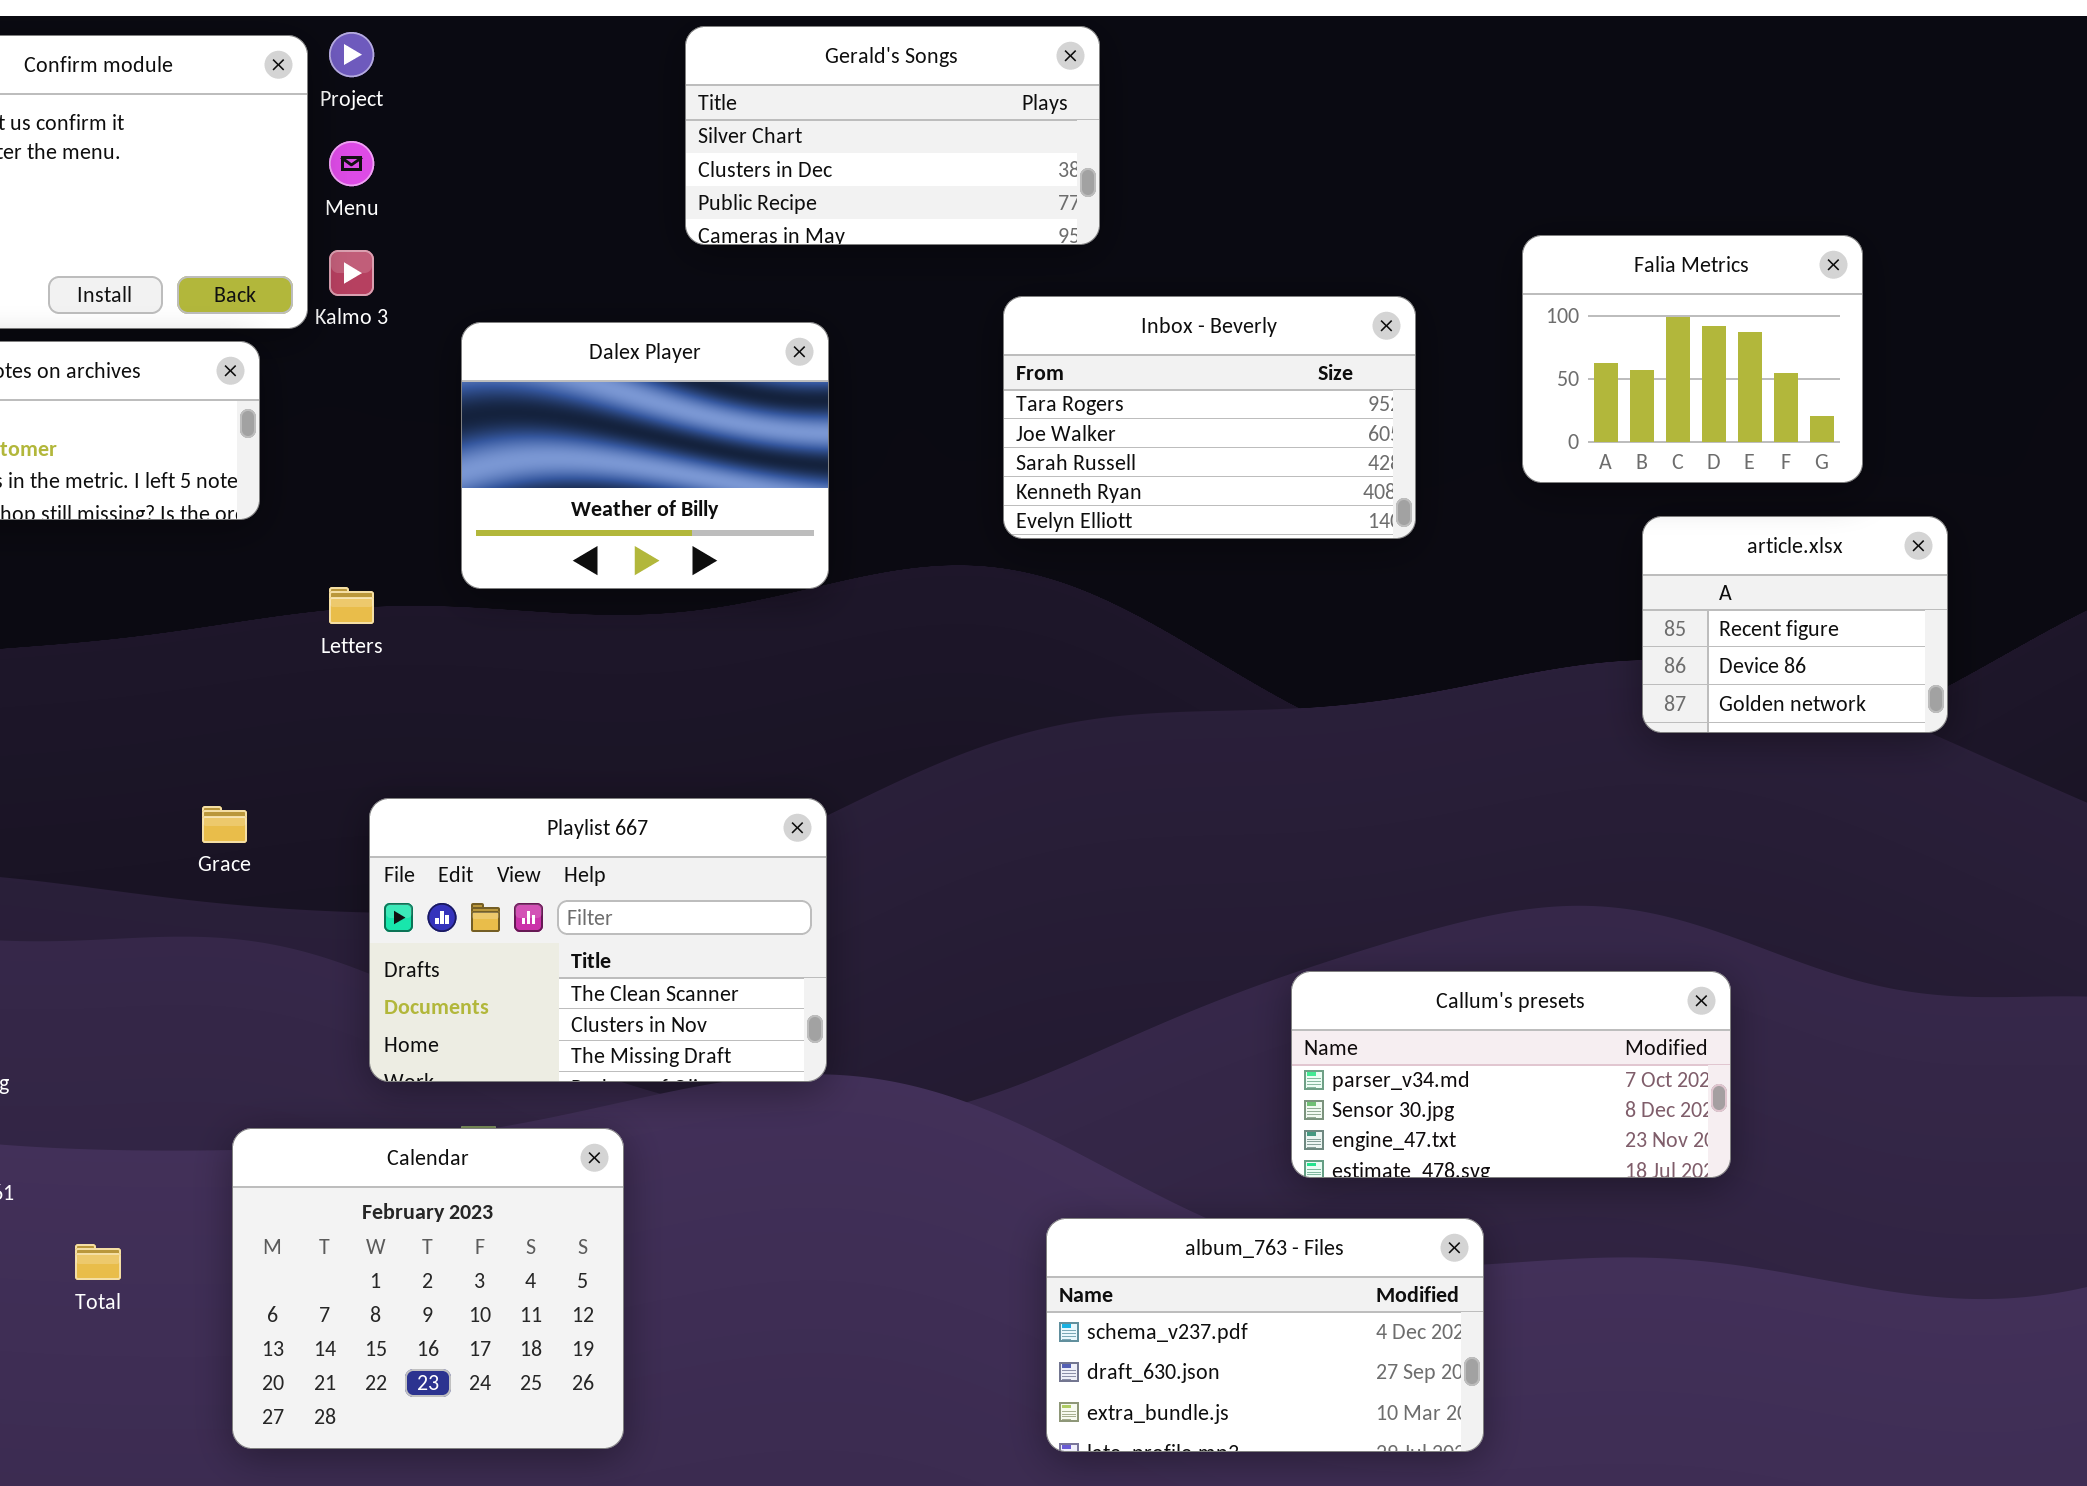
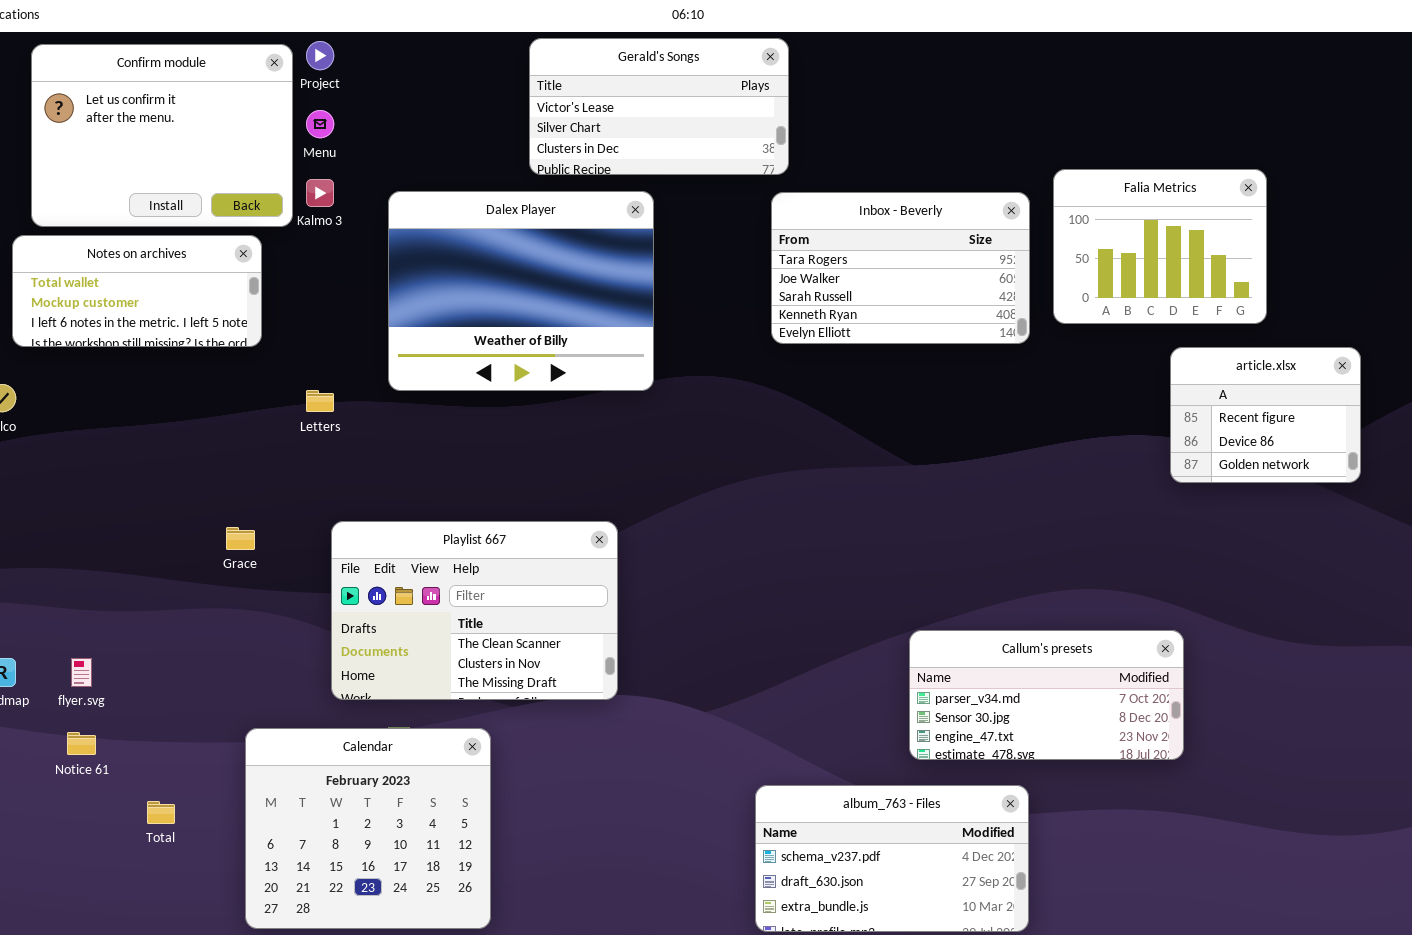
Gerald's Songs: [685,26,1100,245] -> [529,38,789,175], scrolled up 1 row
Inbox - Beverly: [1003,296,1416,539] -> [771,192,1030,344], moved
Dalex Player: [461,322,829,589] -> [388,191,654,391], resized
article.xlsx: [1642,516,1948,733] -> [1170,347,1361,483], moved

